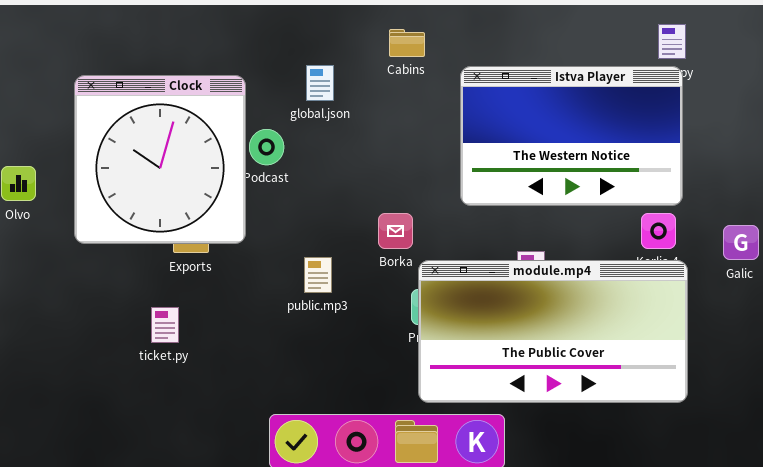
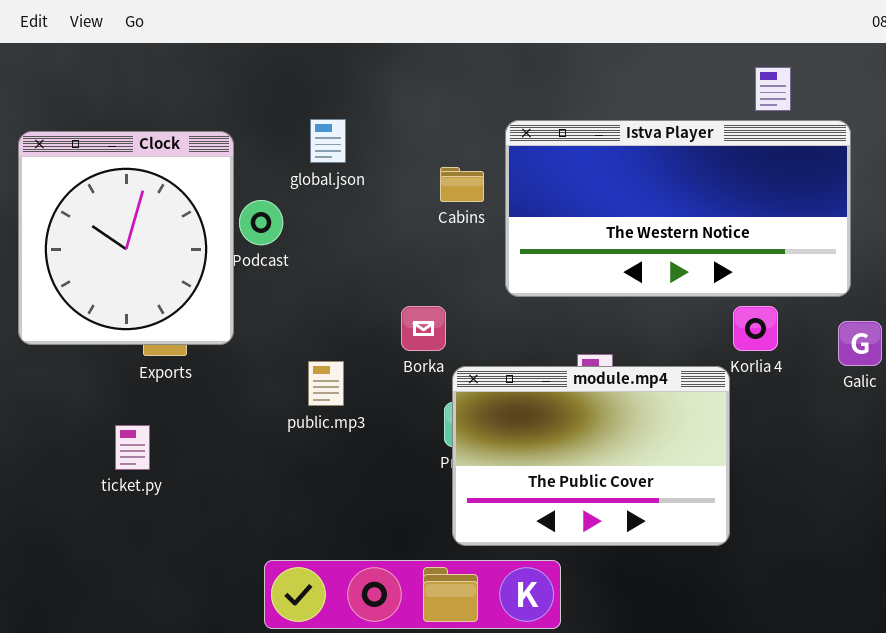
Cabins: [389,29,425,57] -> [440,167,484,202], moved
Istva Player: [460,66,683,206] -> [505,120,851,297], resized
module.mp4: [418,260,688,403] -> [452,366,730,546], resized

